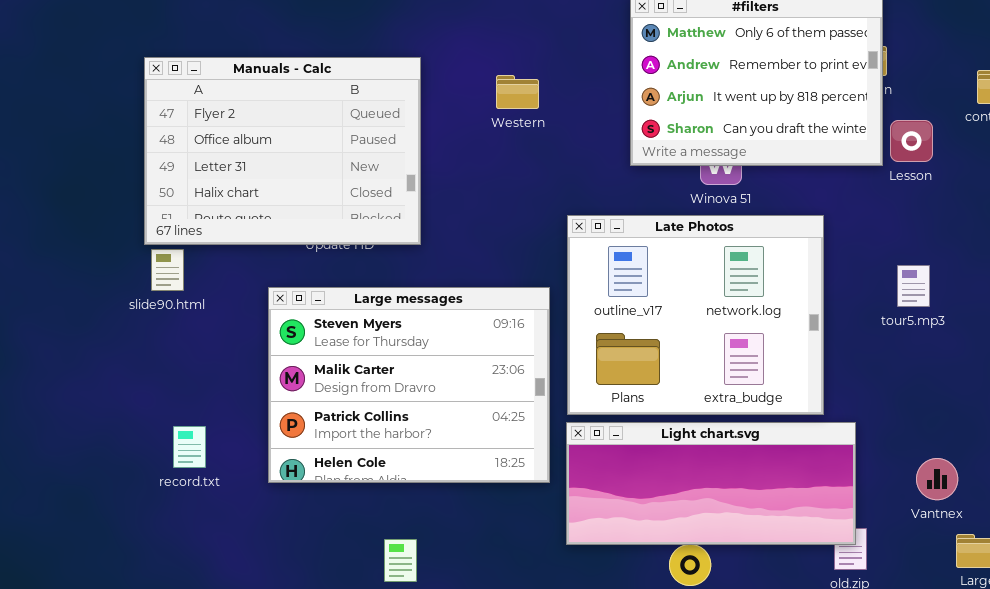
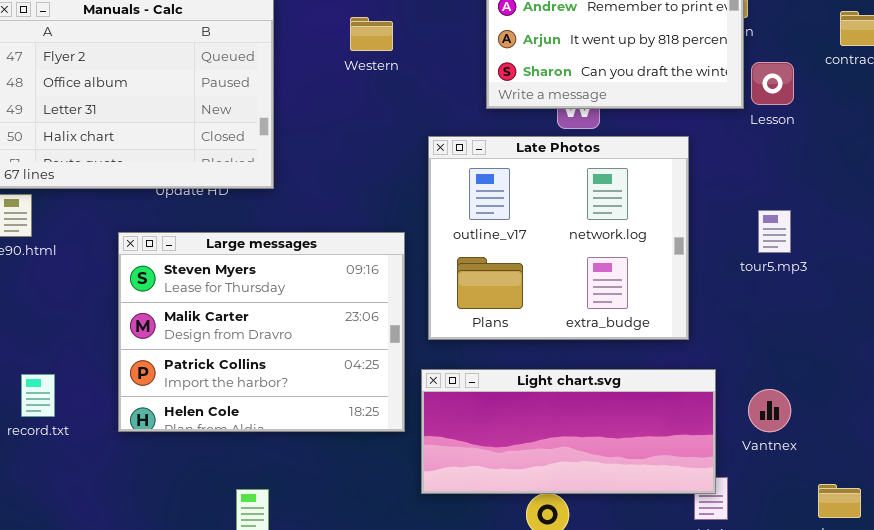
Late Photos: [567,215,824,415] -> [428,136,689,340], moved
Vantnex: [916,458,958,500] -> [748,389,791,432], moved

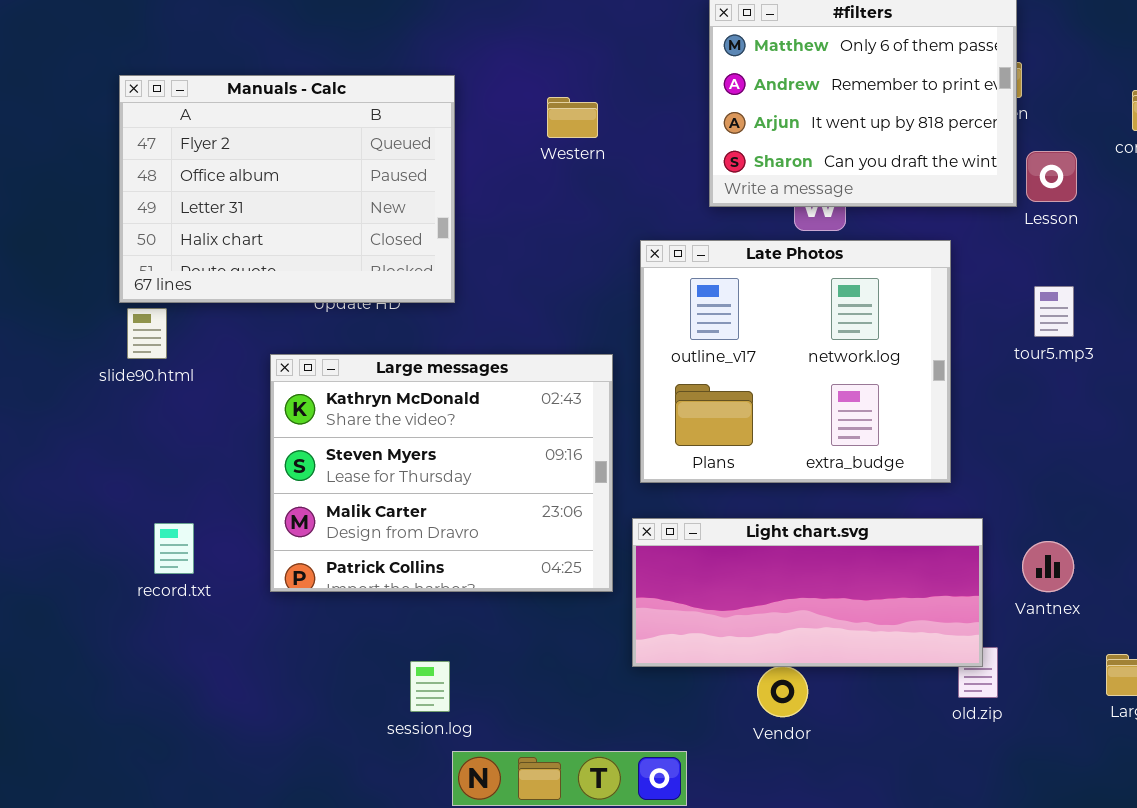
tour5.mp3: [758,210,791,253] -> [1034,286,1074,337], moved
Large messages: [118,232,405,432] -> [270,354,613,592], scrolled up 1 row

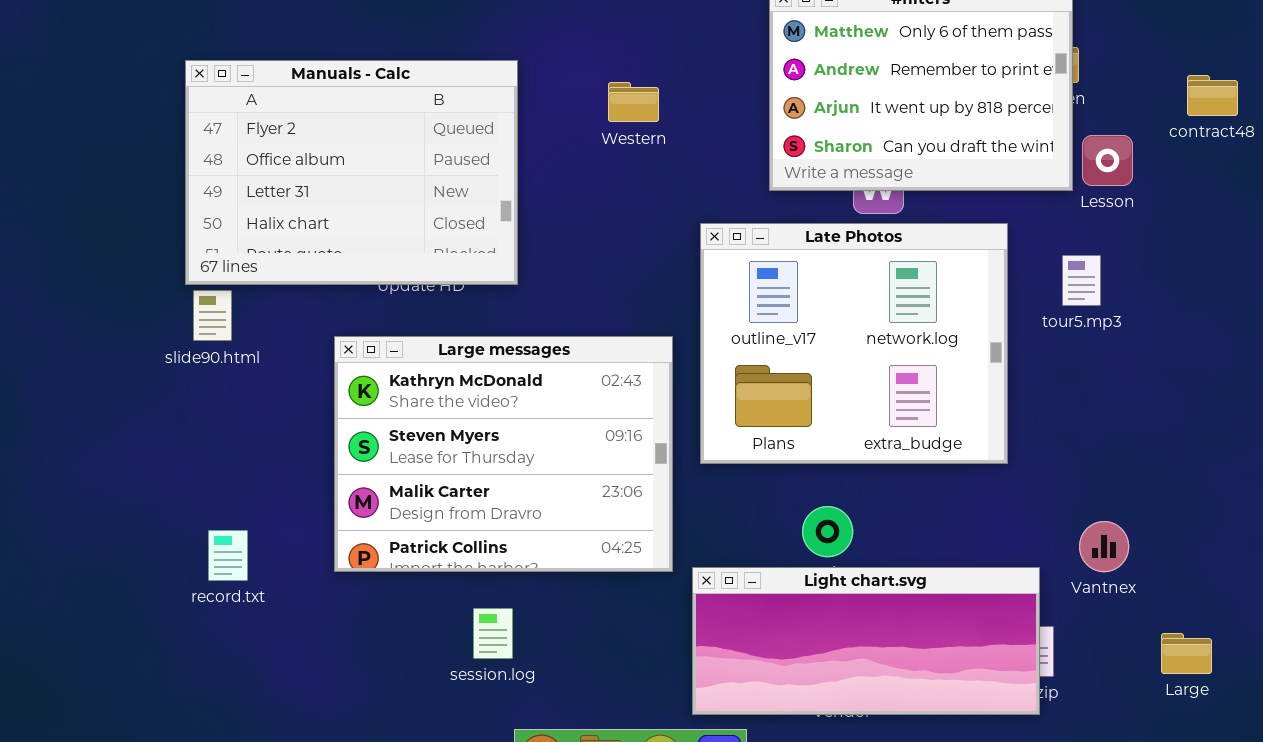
tour5.mp3: [1034,286,1074,337] -> [1062,255,1101,306], moved
Light chart.svg: [632,518,983,667] -> [692,567,1040,715], moved
record.txt: [154,523,194,574] -> [208,530,248,581], moved
session.log: [410,661,450,712] -> [473,608,513,659], moved

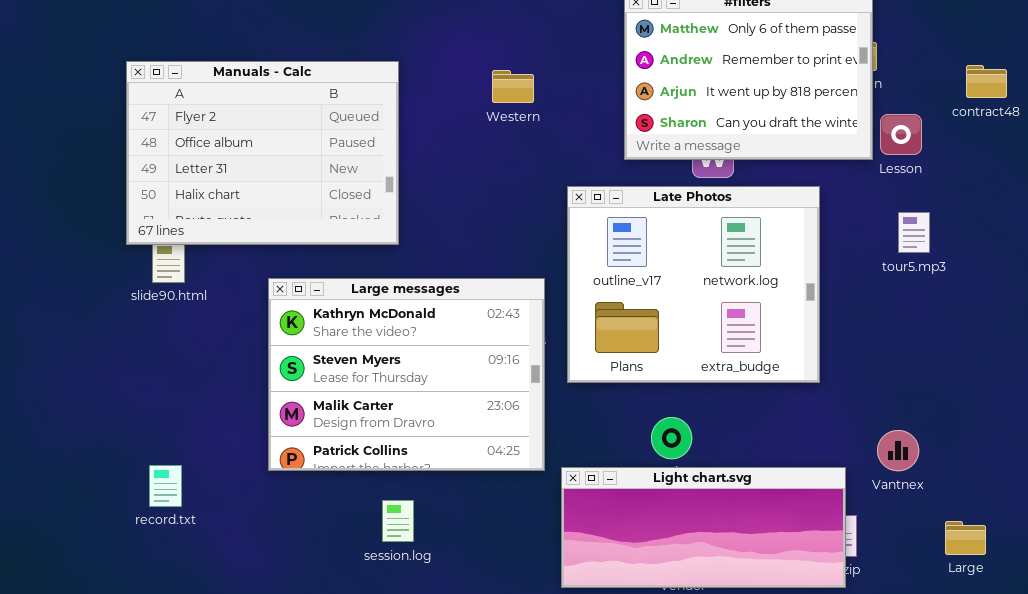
Manuals - Calc: [185,60,518,285] -> [126,61,399,245], moved
tour5.mp3: [1062,255,1101,306] -> [898,212,930,253], moved
record.txt: [208,530,248,581] -> [149,465,182,507], moved

